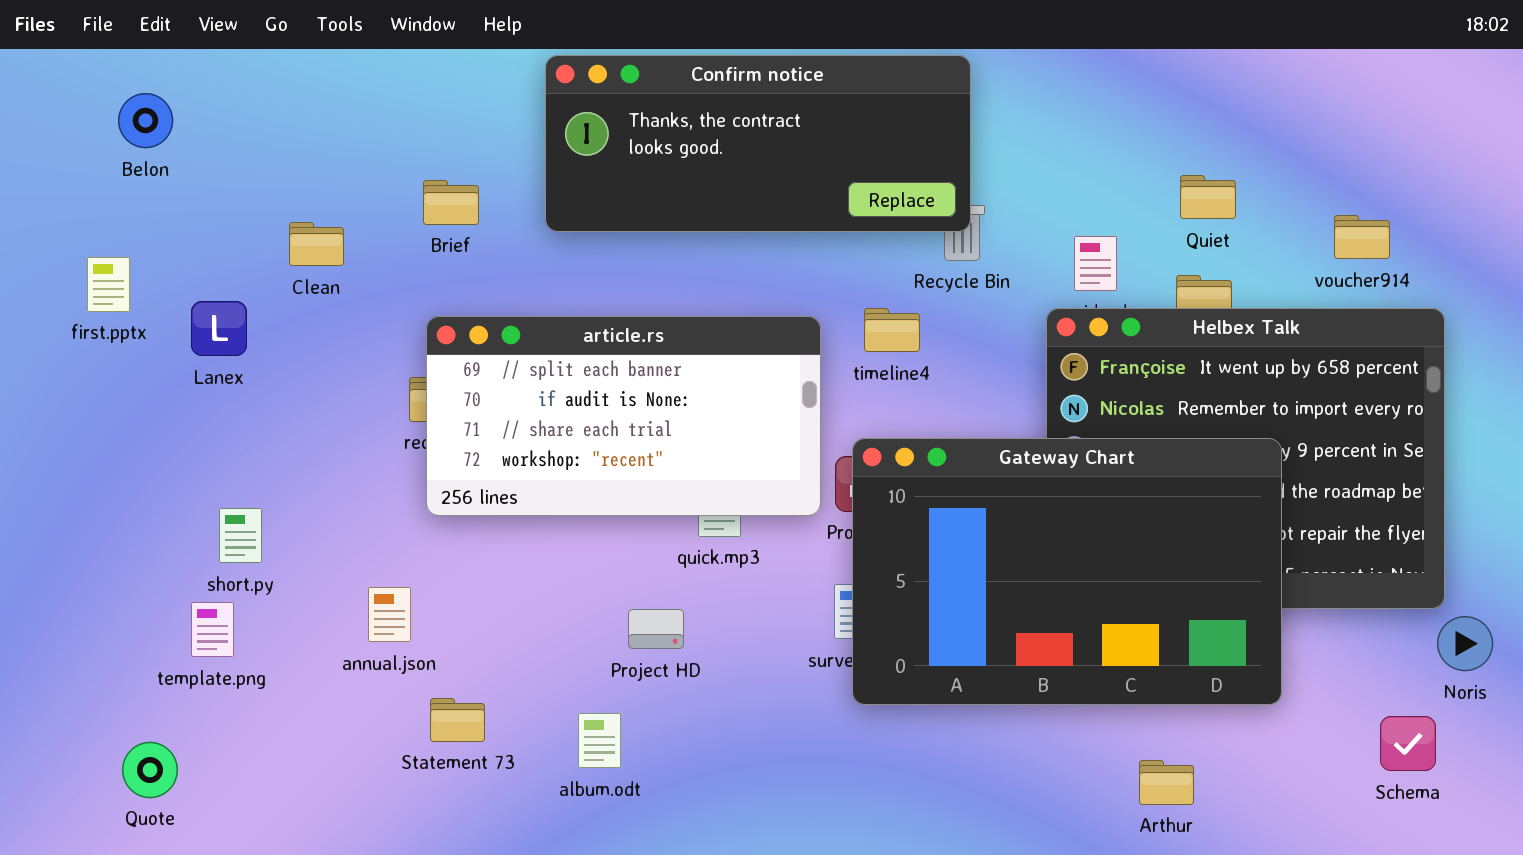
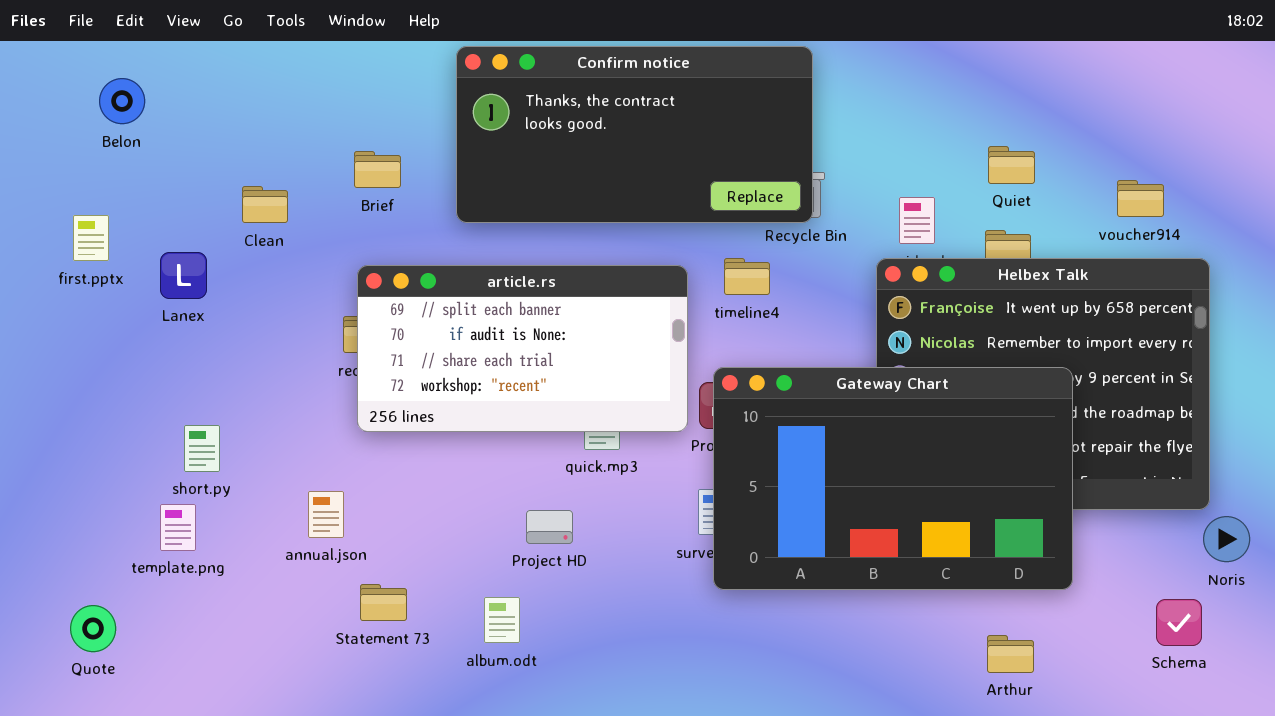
Confirm notice: [545,55,971,232] -> [456,46,813,223], resized
Quote: [122,742,178,798] -> [70,605,116,652], moved
Arthur: [1139,760,1194,805] -> [987,635,1034,673], moved

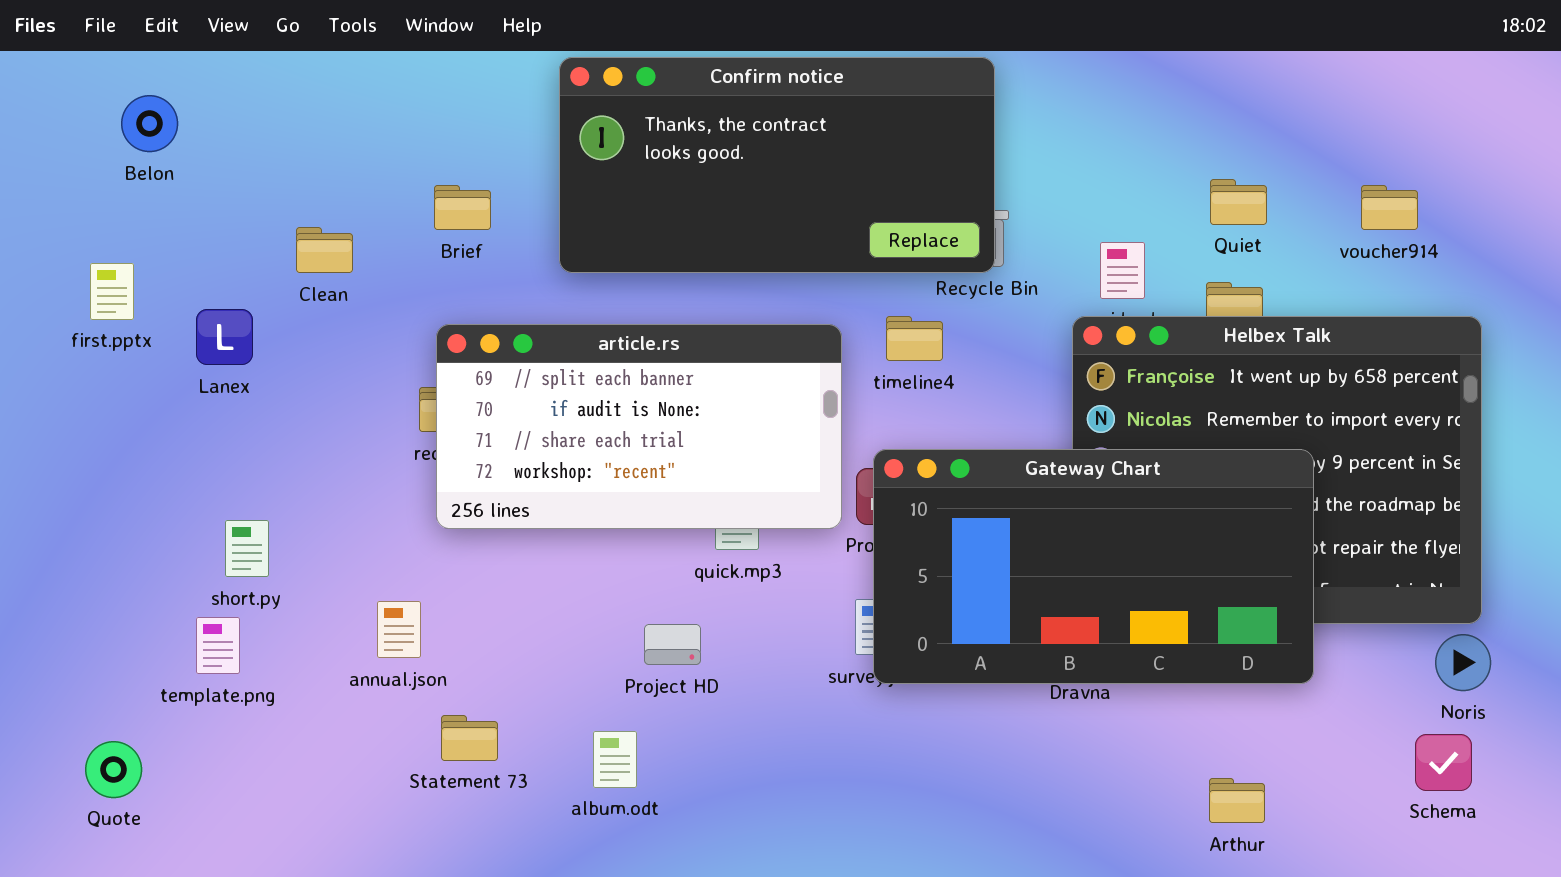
voucher914: [1117,180,1164,217] -> [1361,185,1418,230], moved
Gateway Chart: [713,367,1073,590] -> [873,449,1314,684], resized
Noris: [1203,516,1250,562] -> [1435,634,1491,691], moved

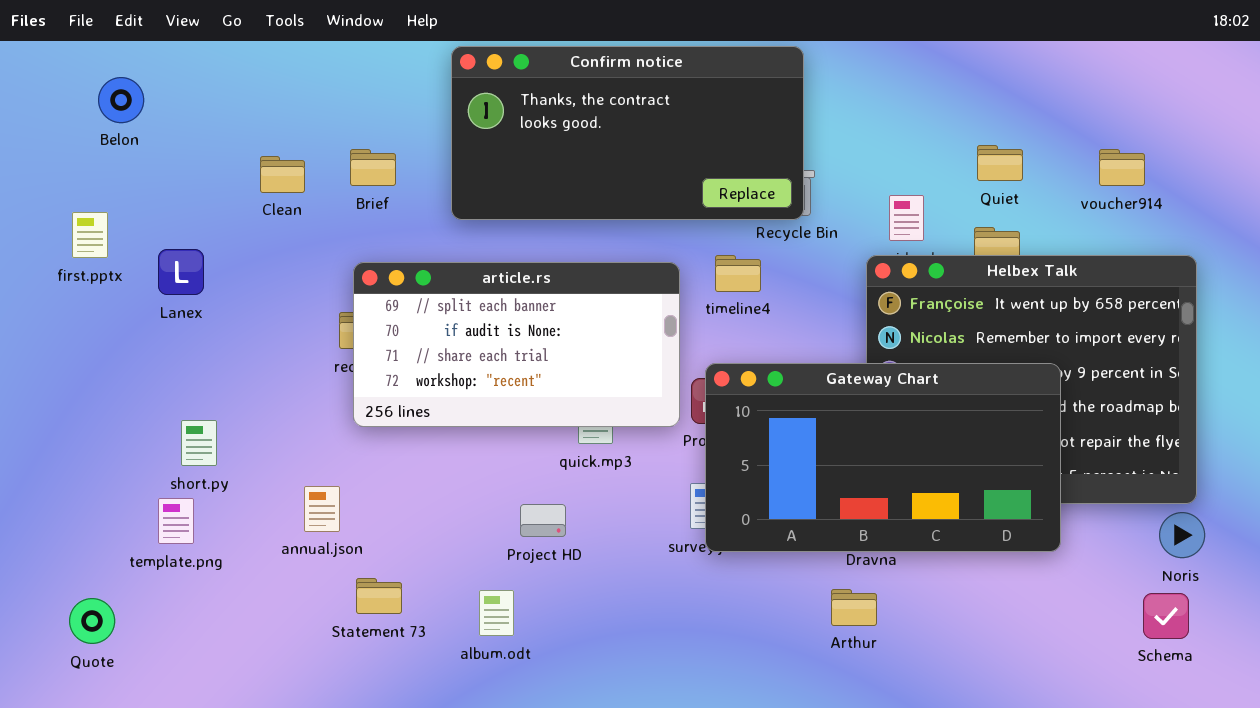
Clean: [296,227,353,273] -> [260,156,305,193], moved
Arthur: [1209,778,1265,823] -> [831,589,877,626], moved

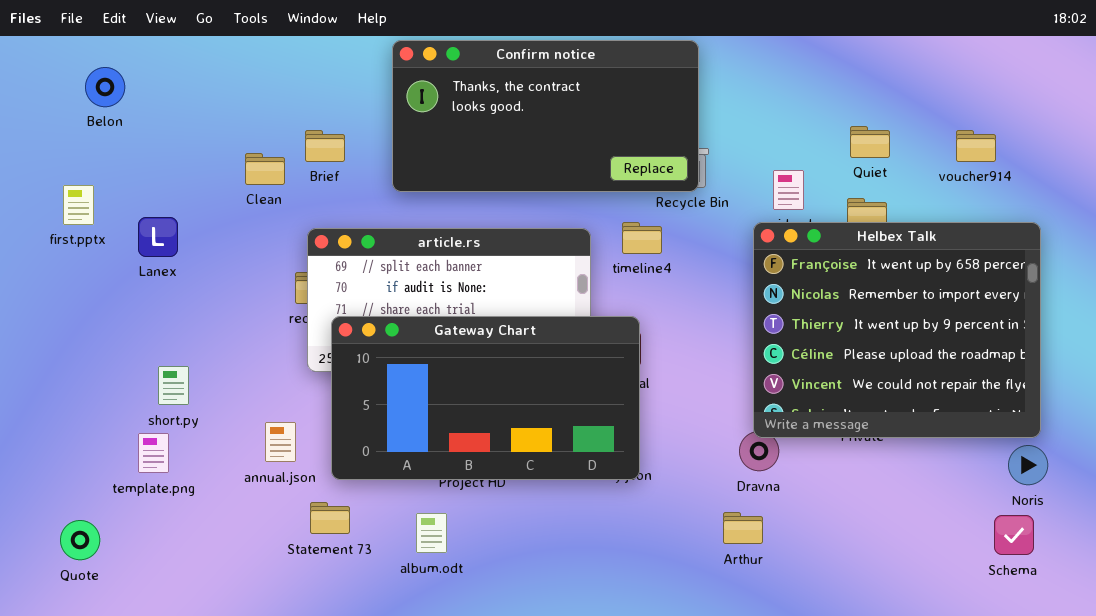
Clean: [260,156,305,193] -> [245,153,285,185], moved
Gateway Chart: [705,363,1061,552] -> [331,316,640,480], moved

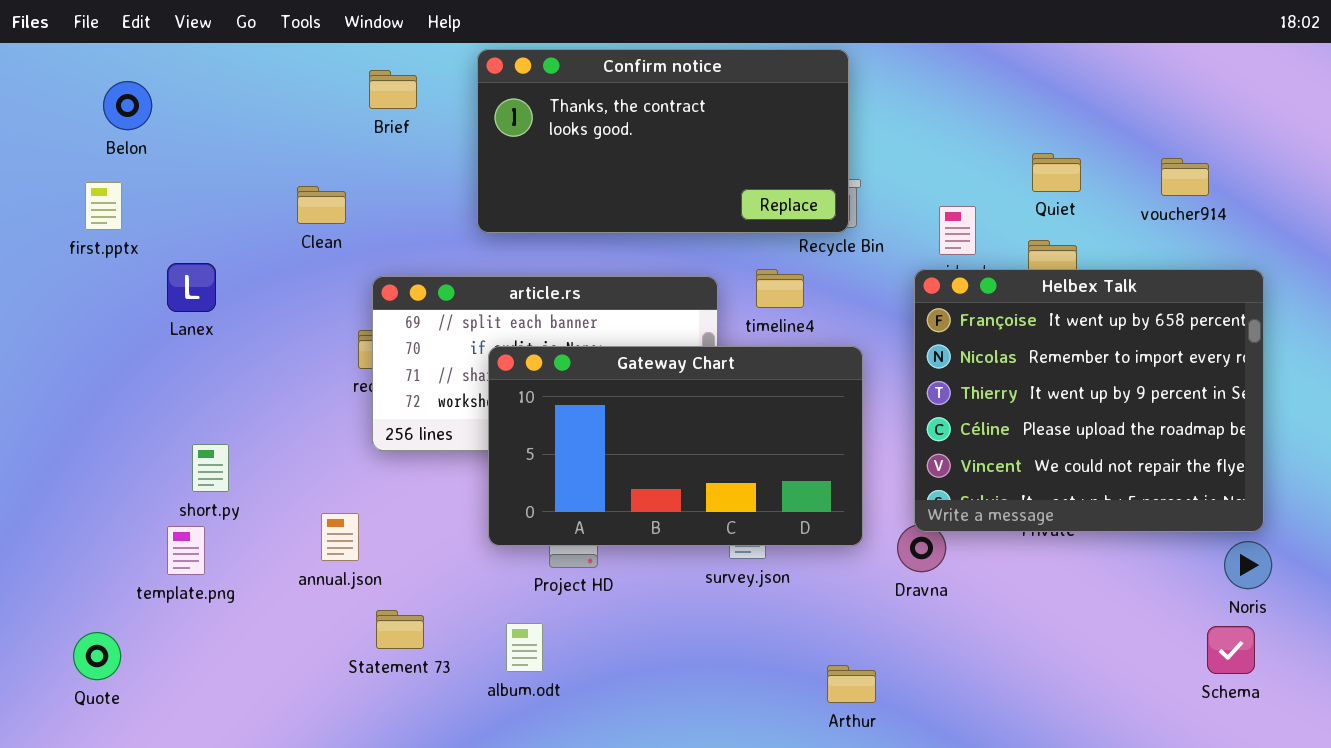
Brief: [305,130,345,162] -> [369,70,417,109], moved
first.pptx: [63,185,94,225] -> [85,182,122,230], moved
Gateway Chart: [331,316,640,480] -> [488,346,863,546], moved
Arthur: [723,512,763,544] -> [827,665,876,703], moved

